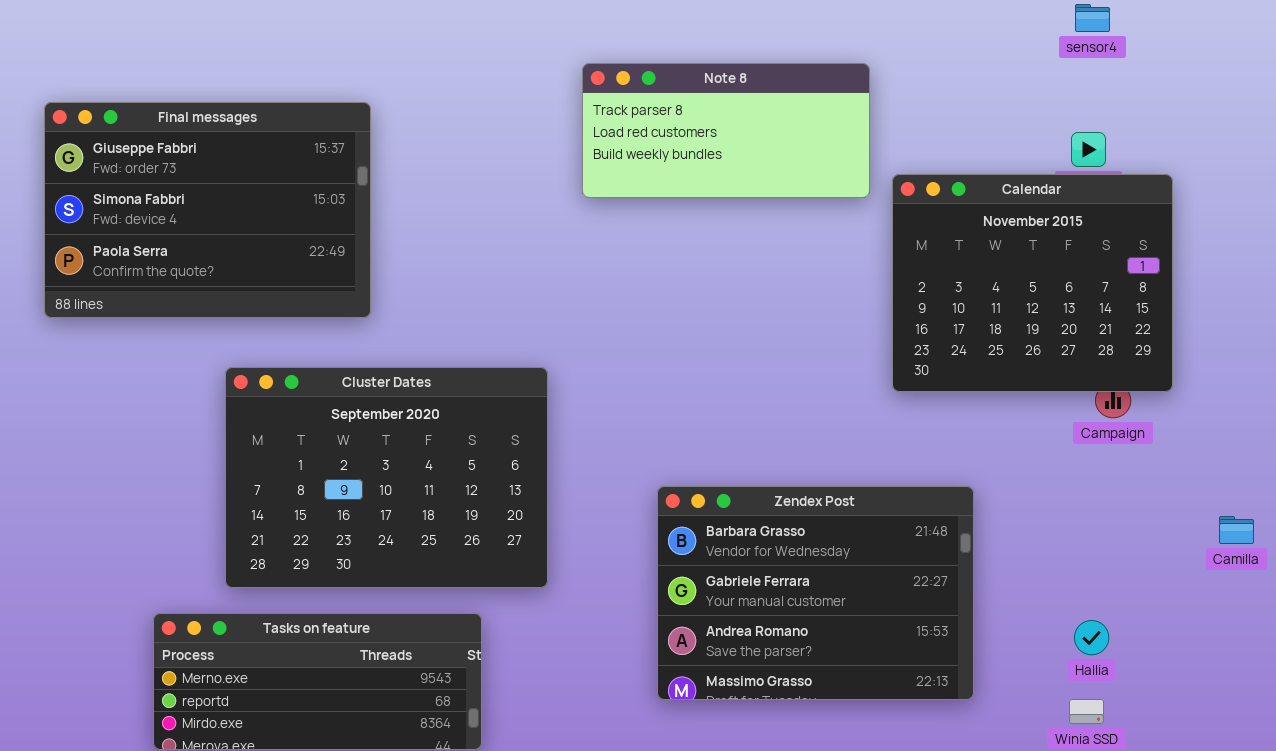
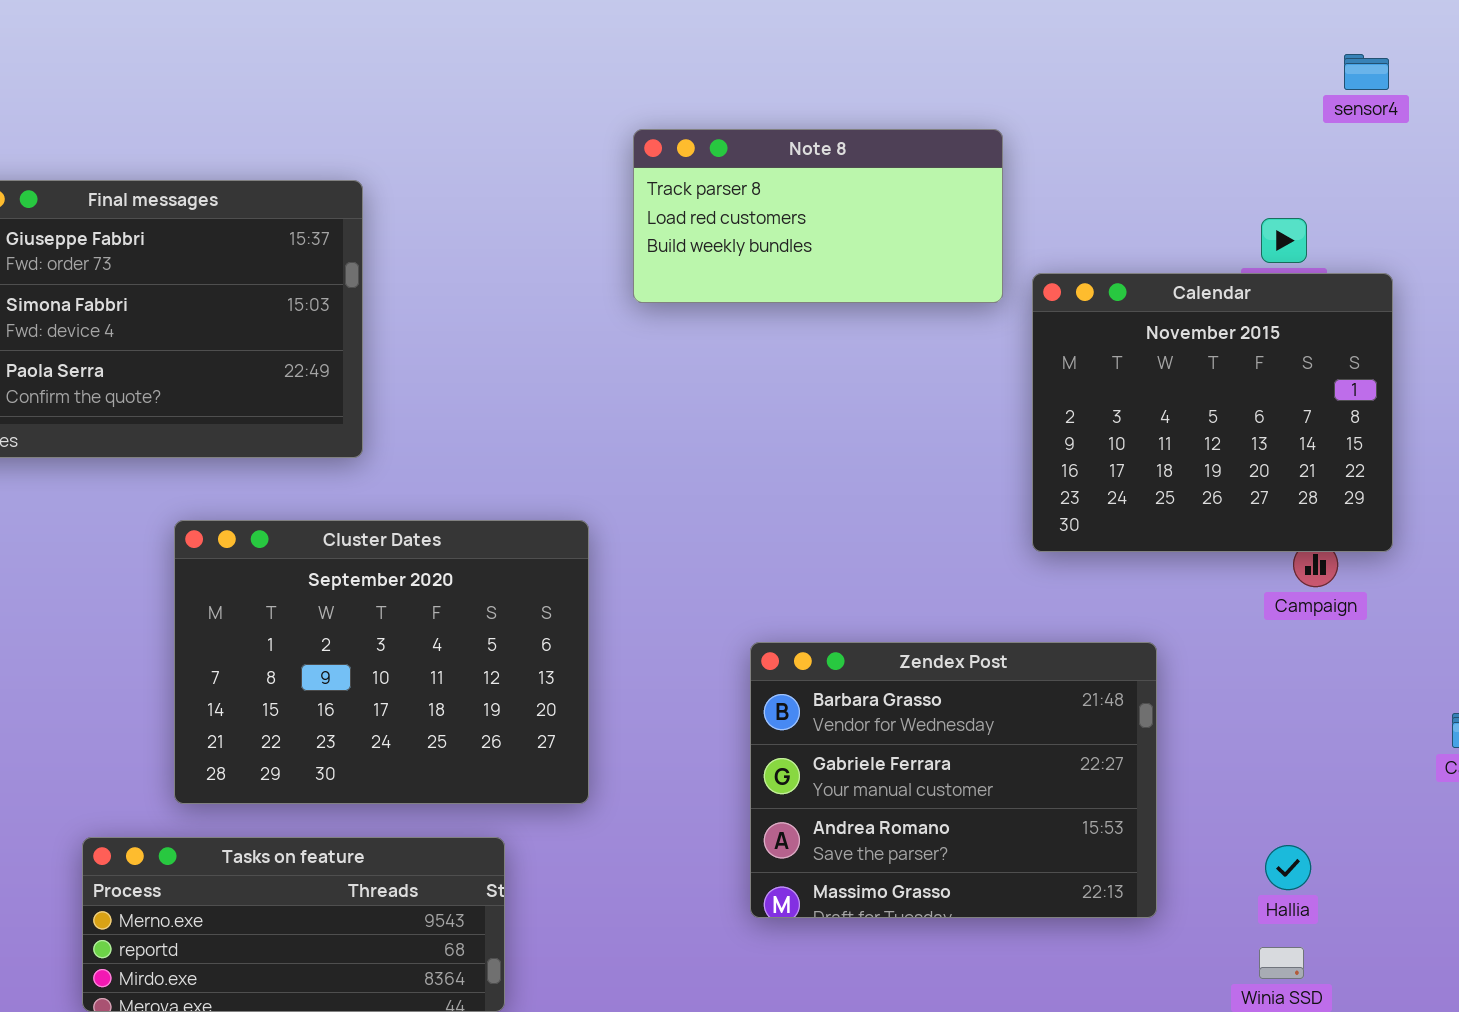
sensor4: [1075,4,1110,32] -> [1344,54,1389,90], moved
Zendex Post: [657,486,974,700] -> [750,642,1157,918], moved

